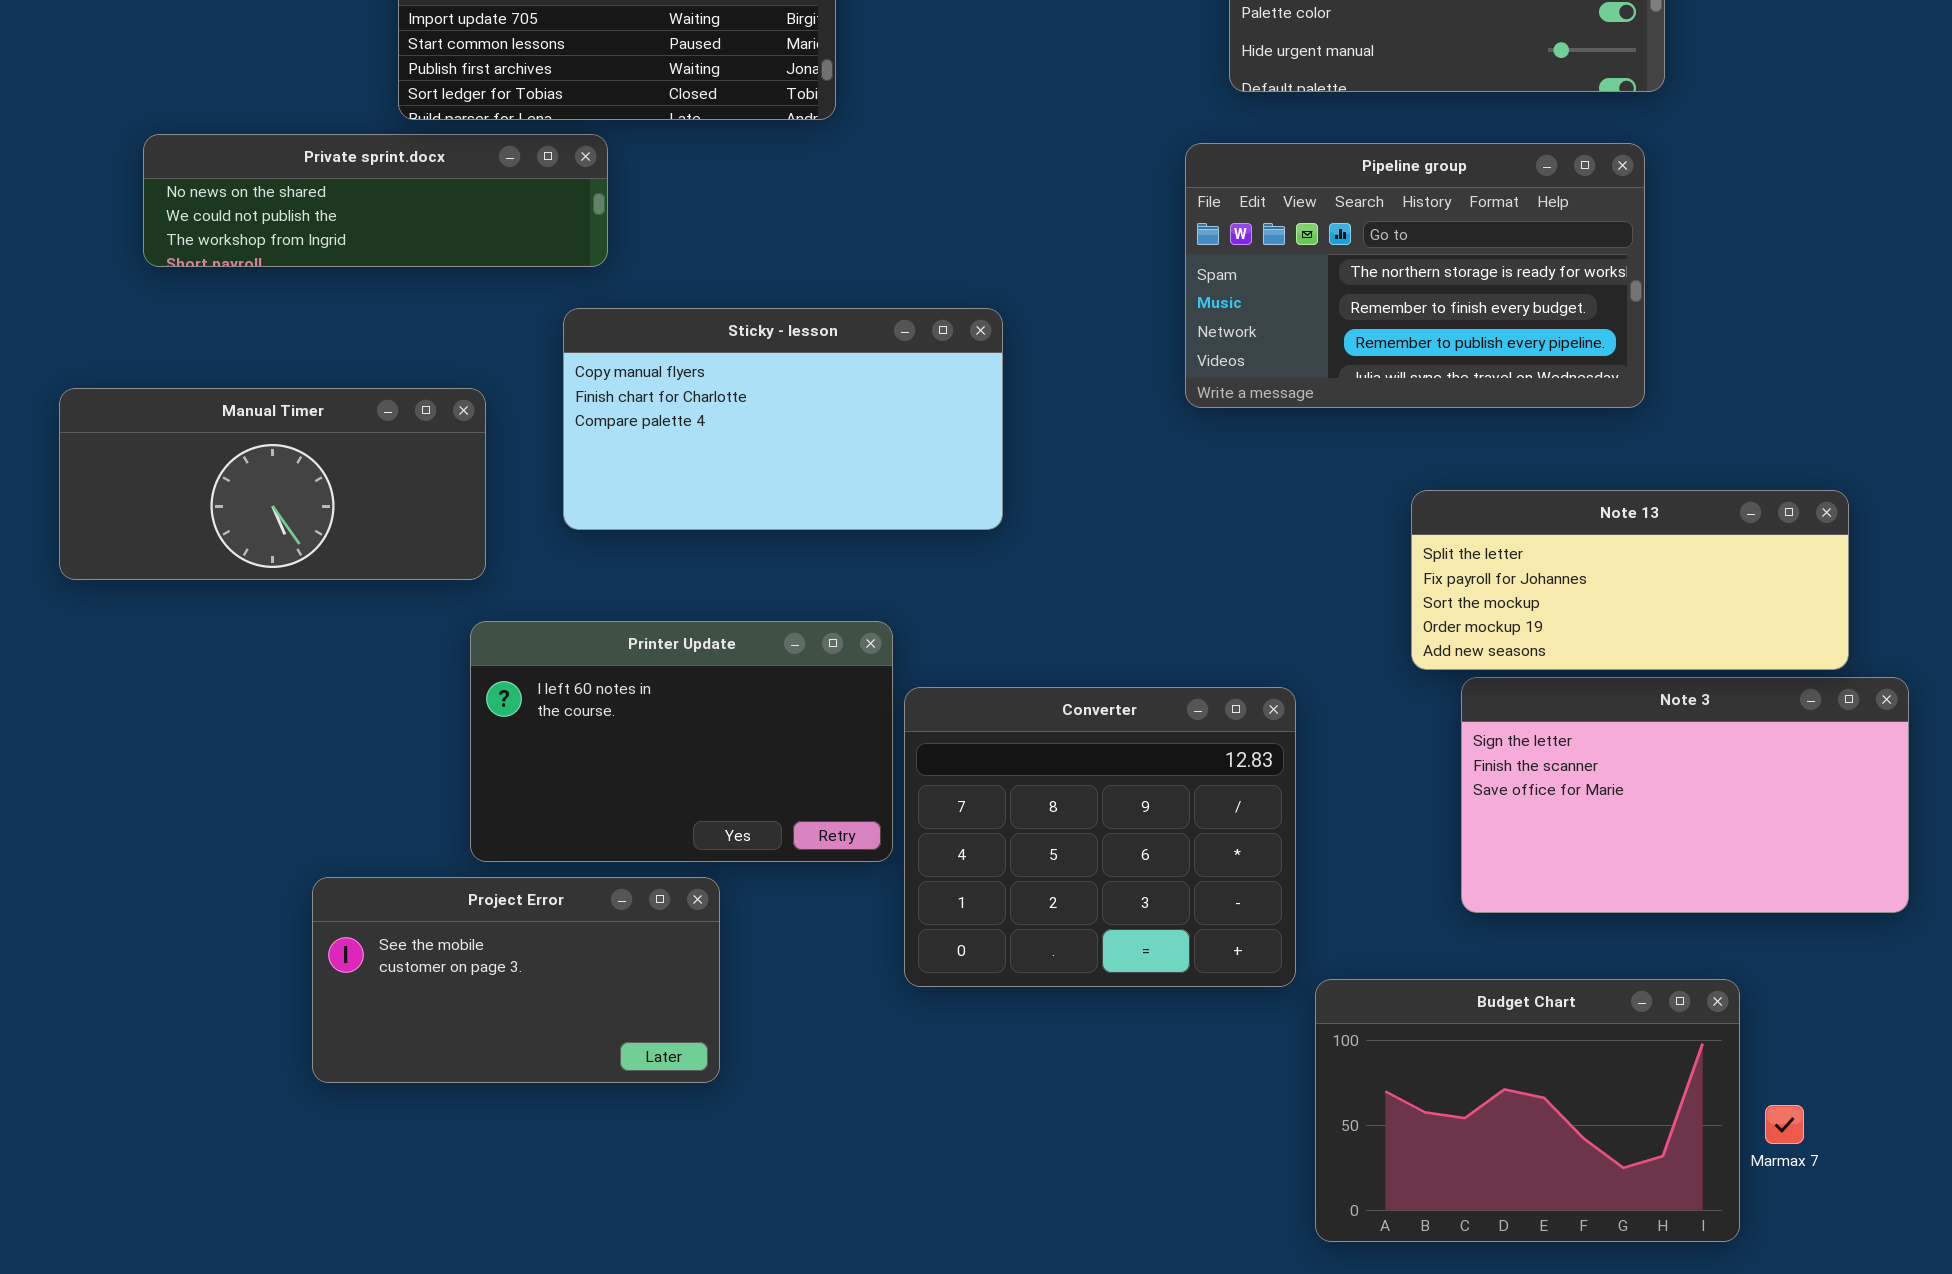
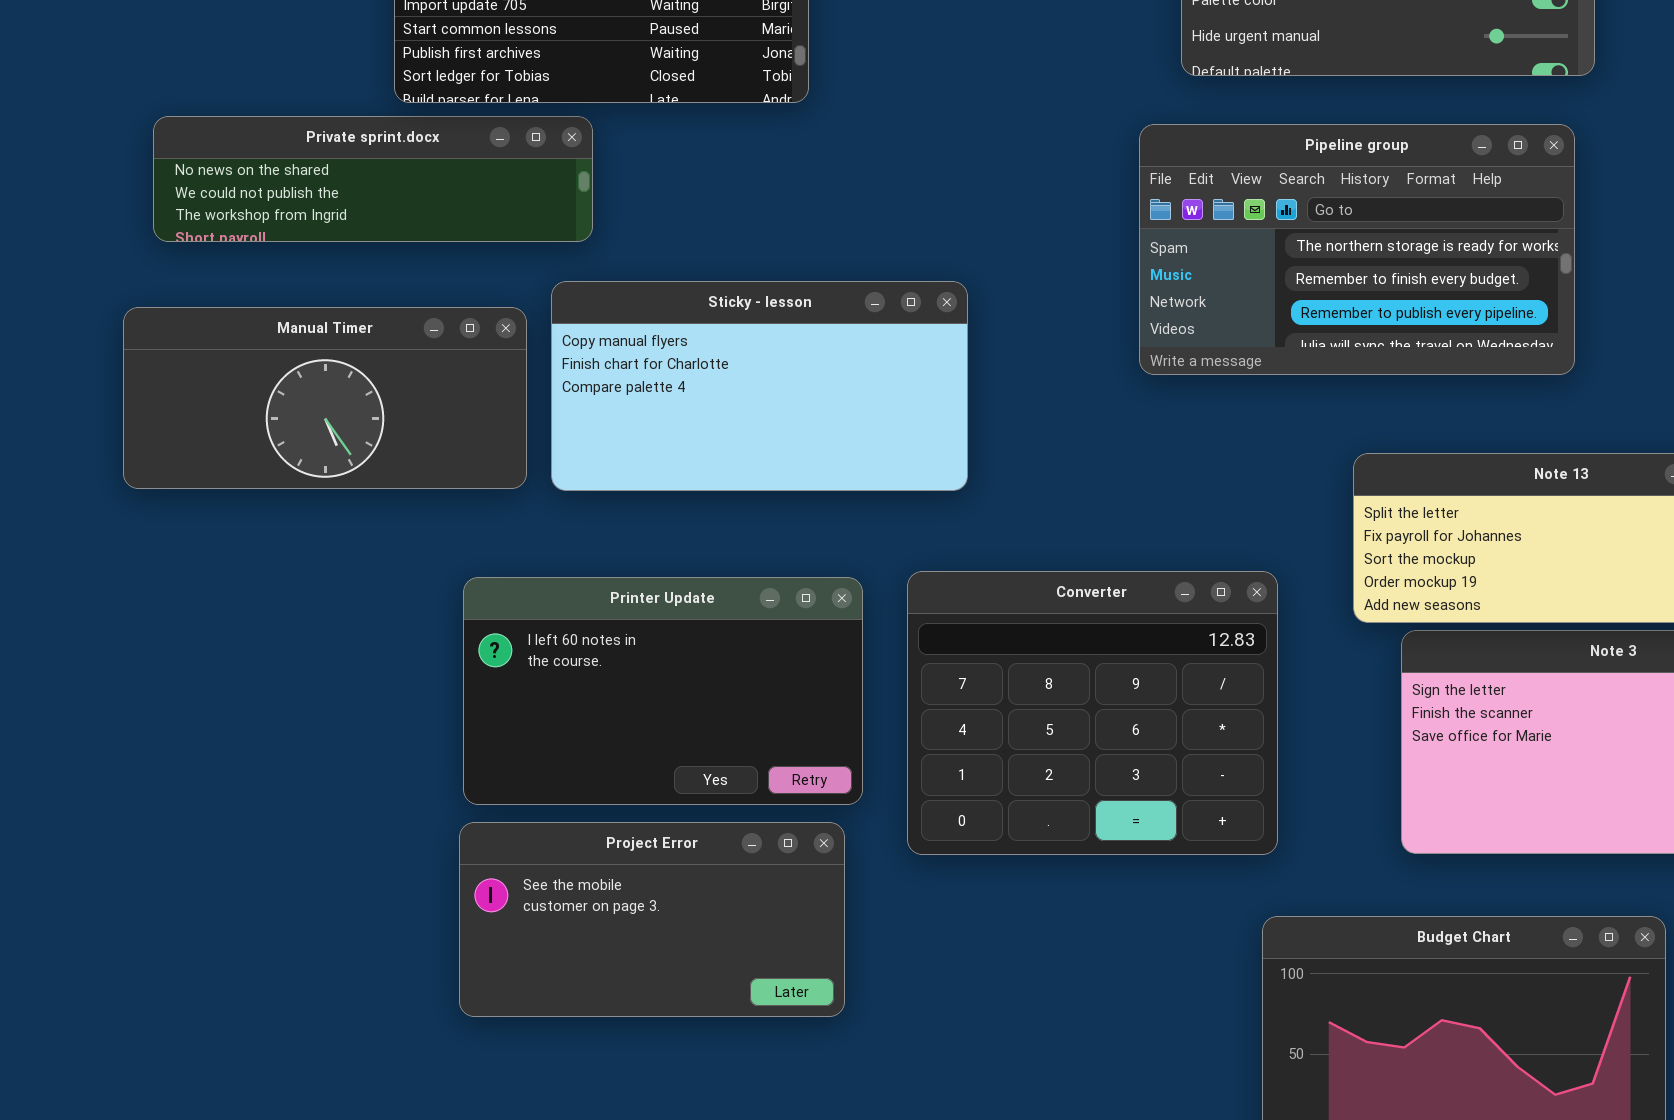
Manual Timer: [59,388,486,580] -> [123,307,527,489], moved
Converter: [904,687,1296,987] -> [907,571,1278,855], moved
Project Error: [312,877,720,1083] -> [459,822,845,1017], moved

